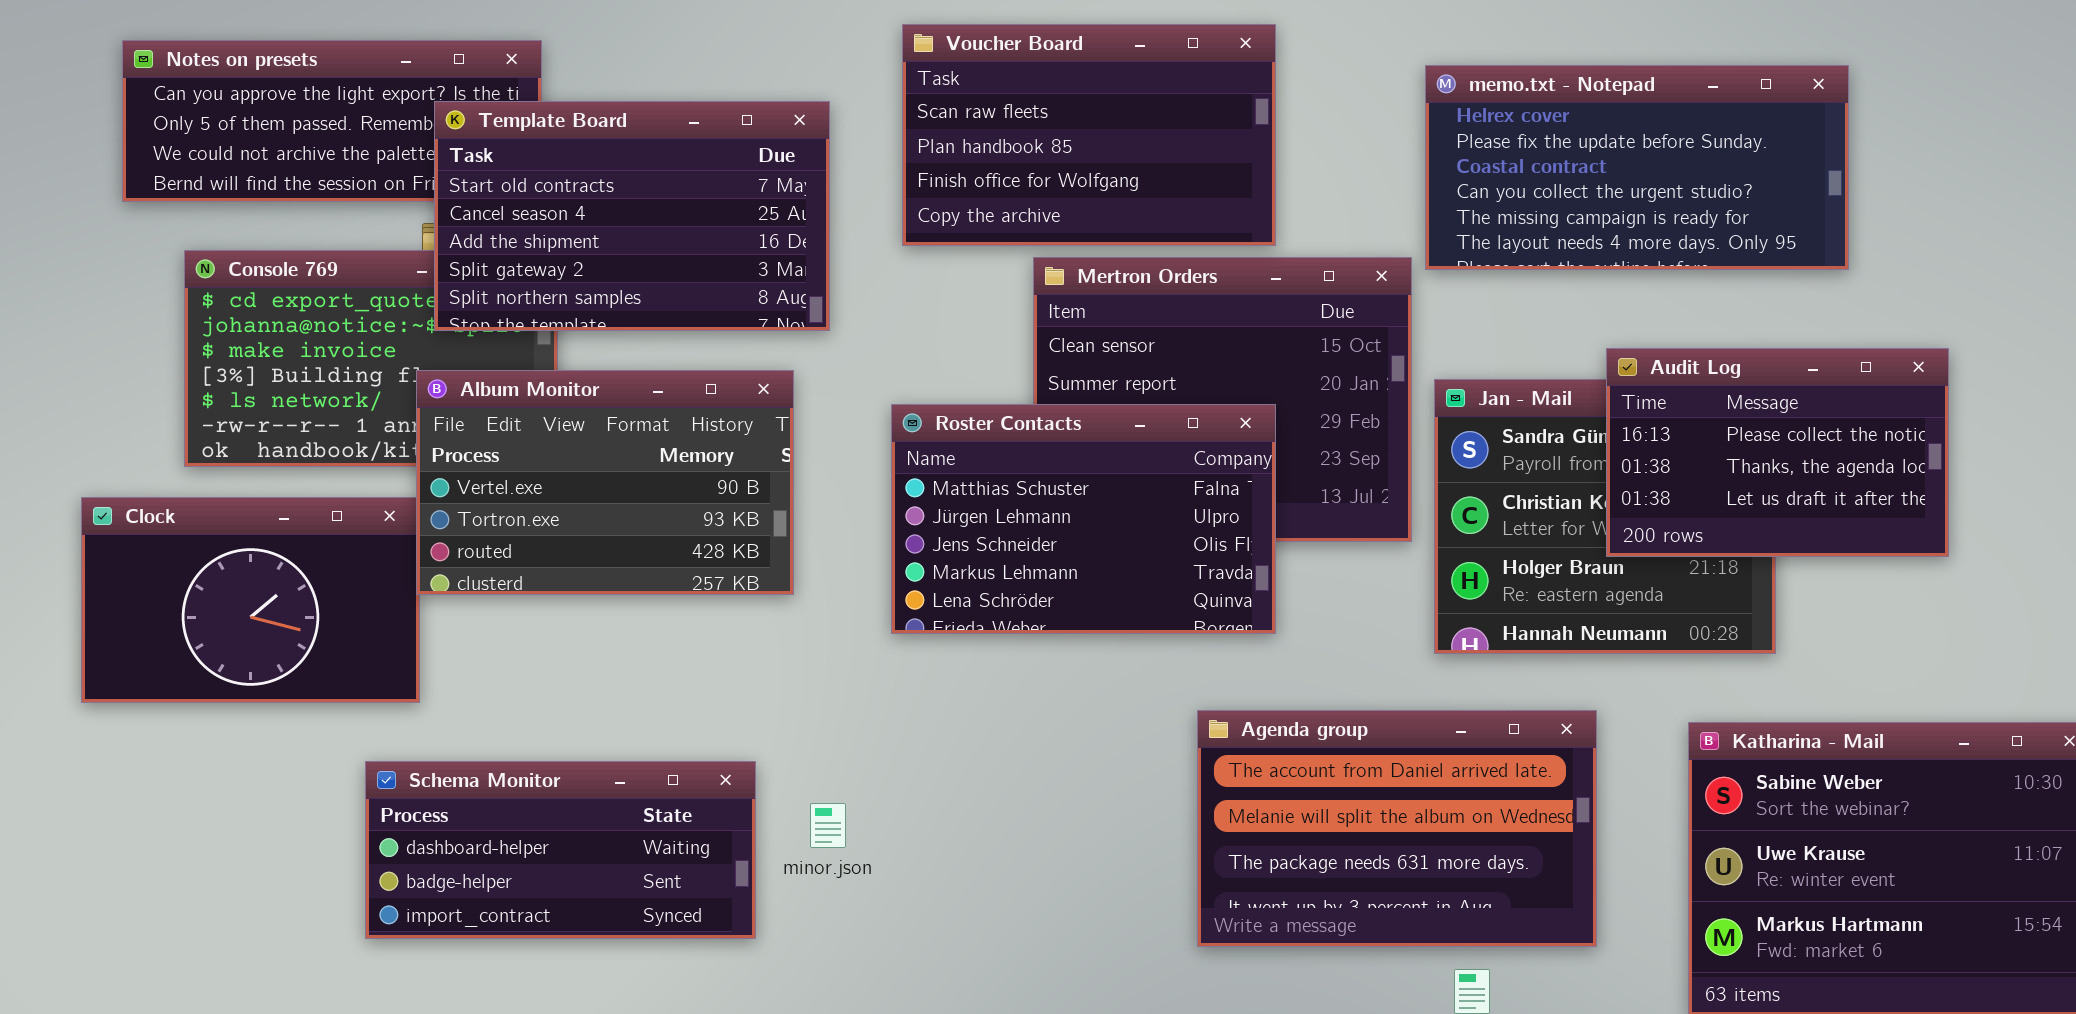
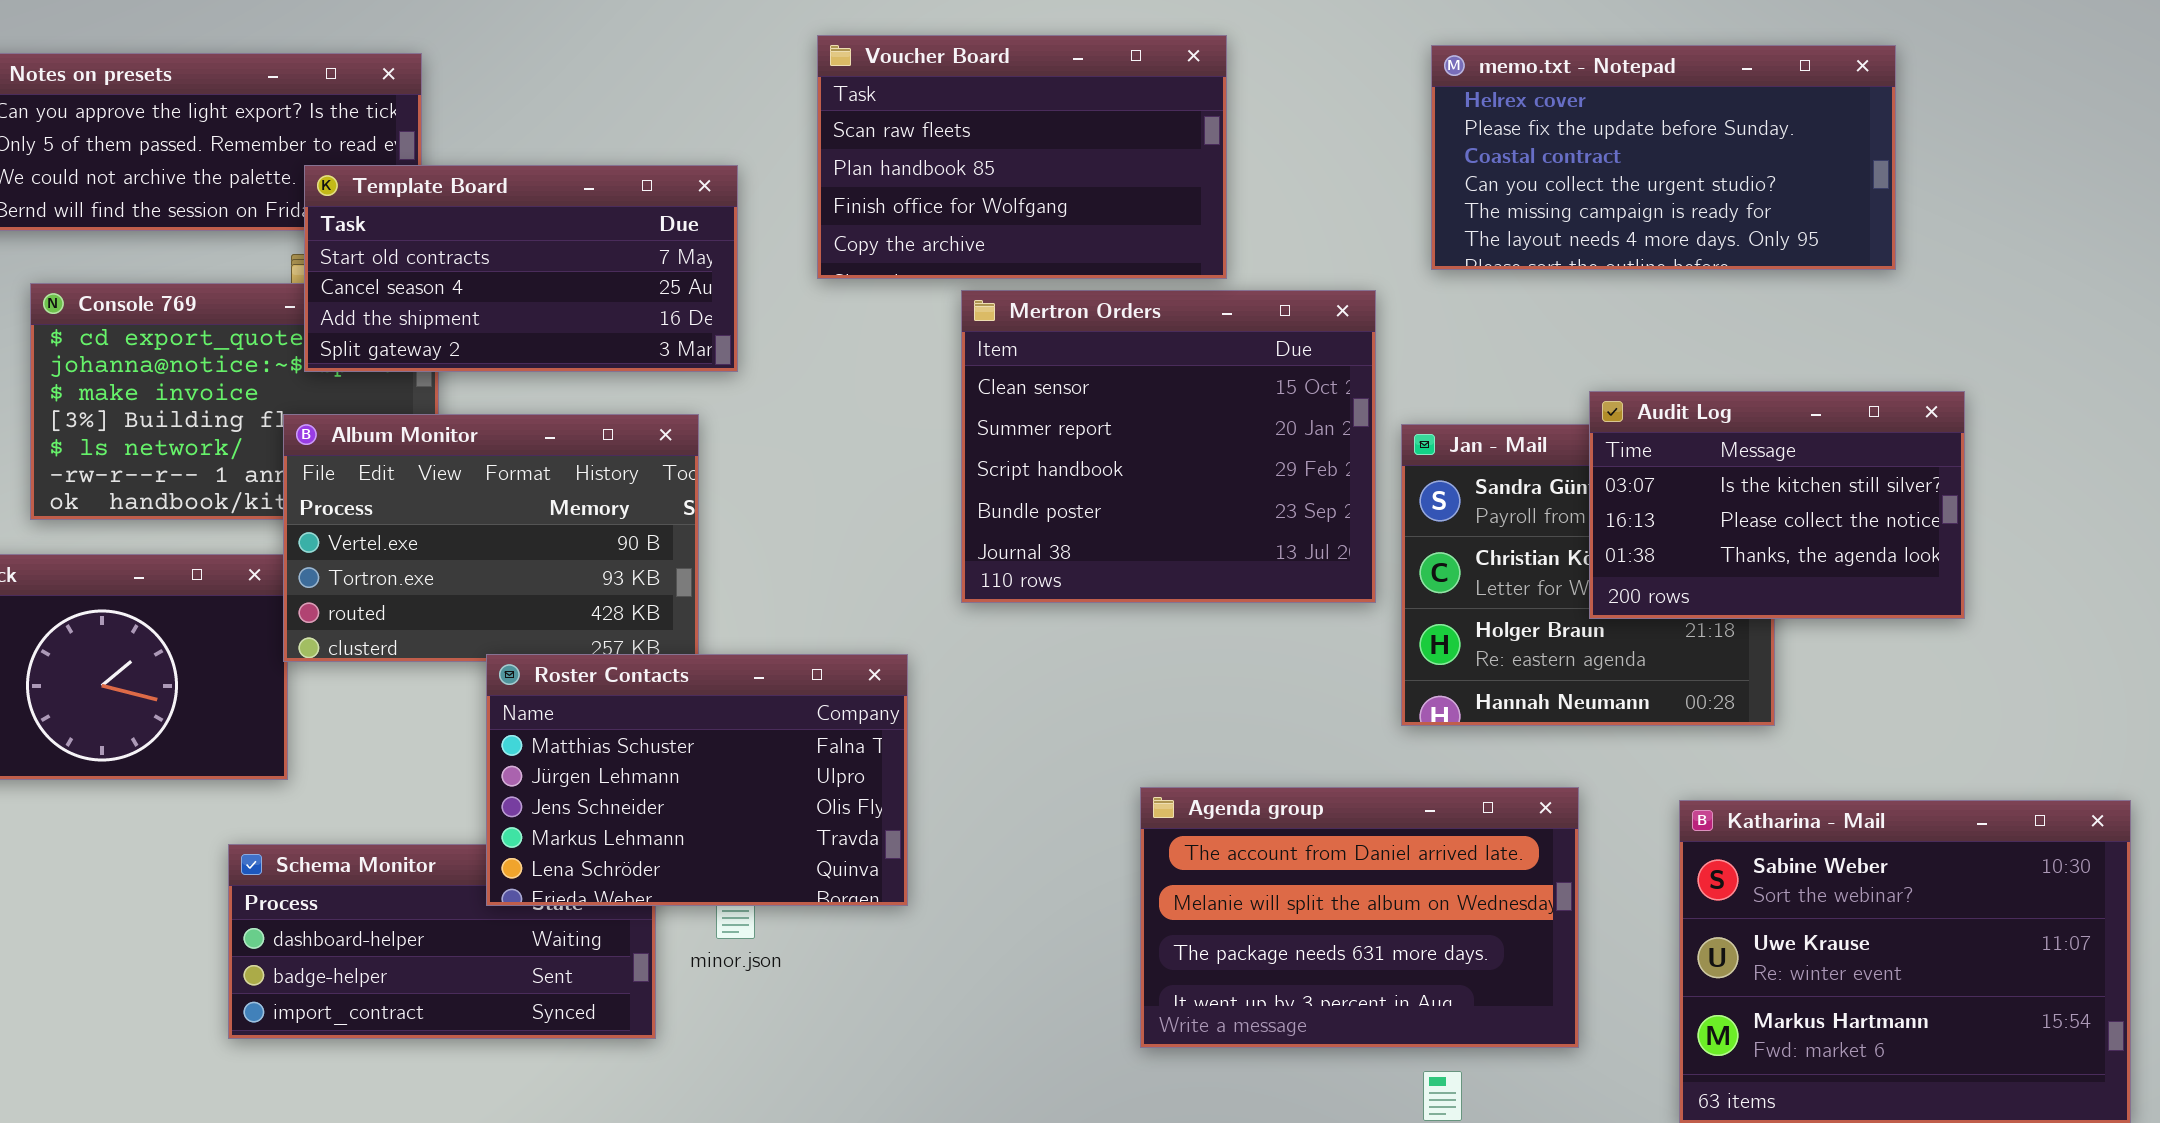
memo.txt - Notepad: [1425,65,1849,270] -> [1431,45,1896,270], moved
Template Board: [434,101,830,331] -> [304,165,738,372], resized
Audit Log: [1606,348,1949,557] -> [1589,391,1965,619], scrolled up 1 row
Roster Contacts: [891,404,1276,634] -> [486,654,908,906], moved

